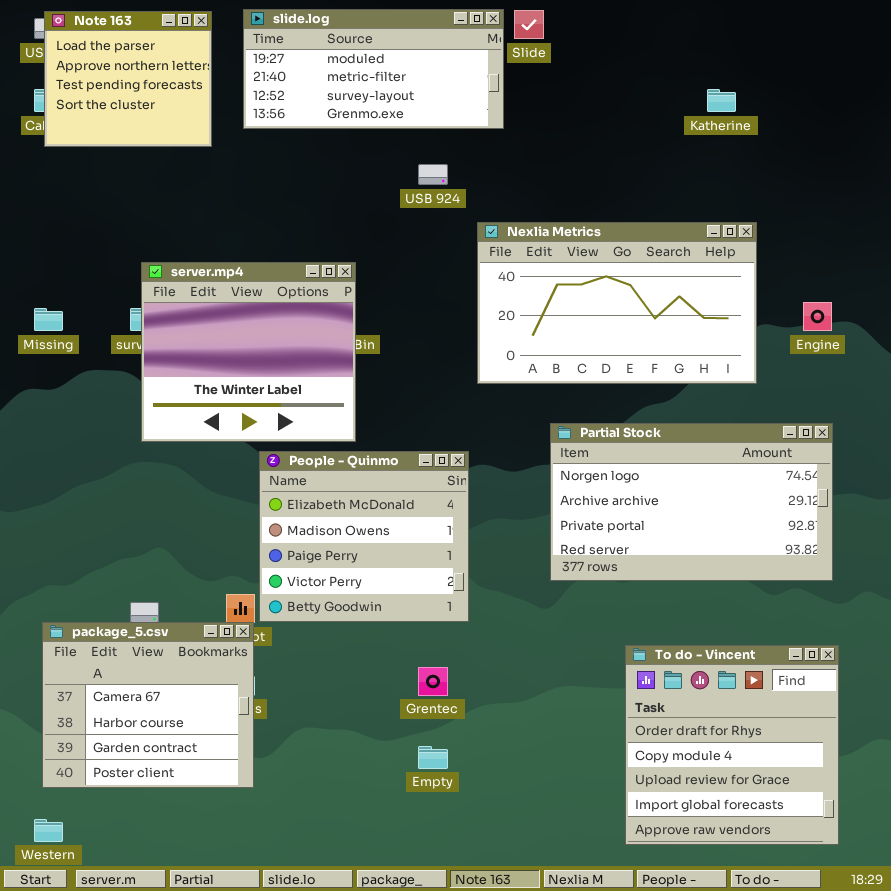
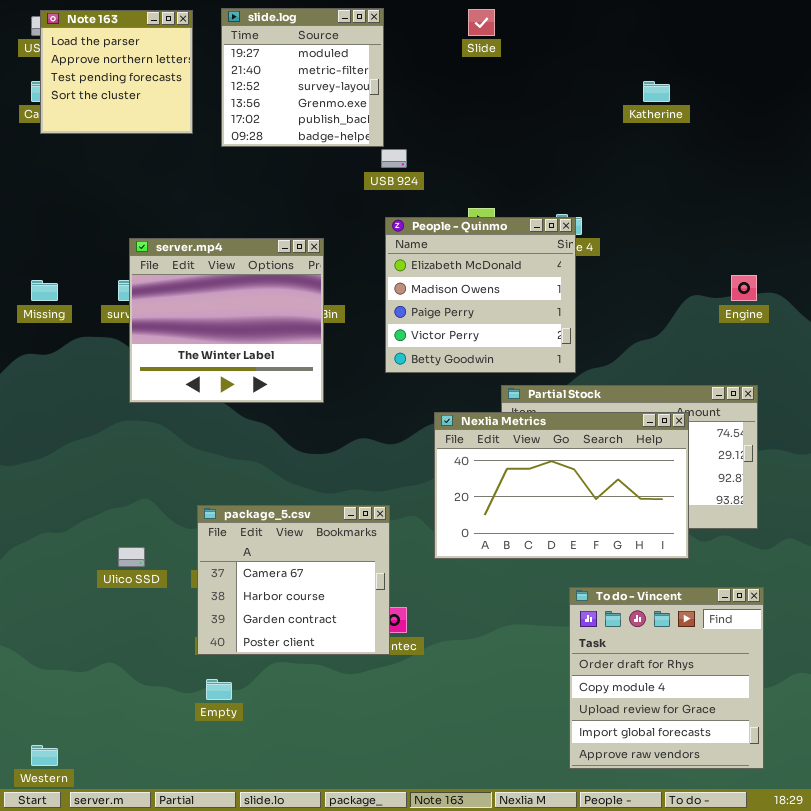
slide.log: [243,9,504,129] -> [221,8,384,147], resized
Nexlia Metrics: [477,222,757,384] -> [434,412,689,559], moved
People - Quinmo: [259,451,469,622] -> [385,217,576,373], moved
package_5.csv: [42,622,254,788] -> [197,505,390,655], moved
Empty: [418,746,448,769] -> [206,679,232,700], moved

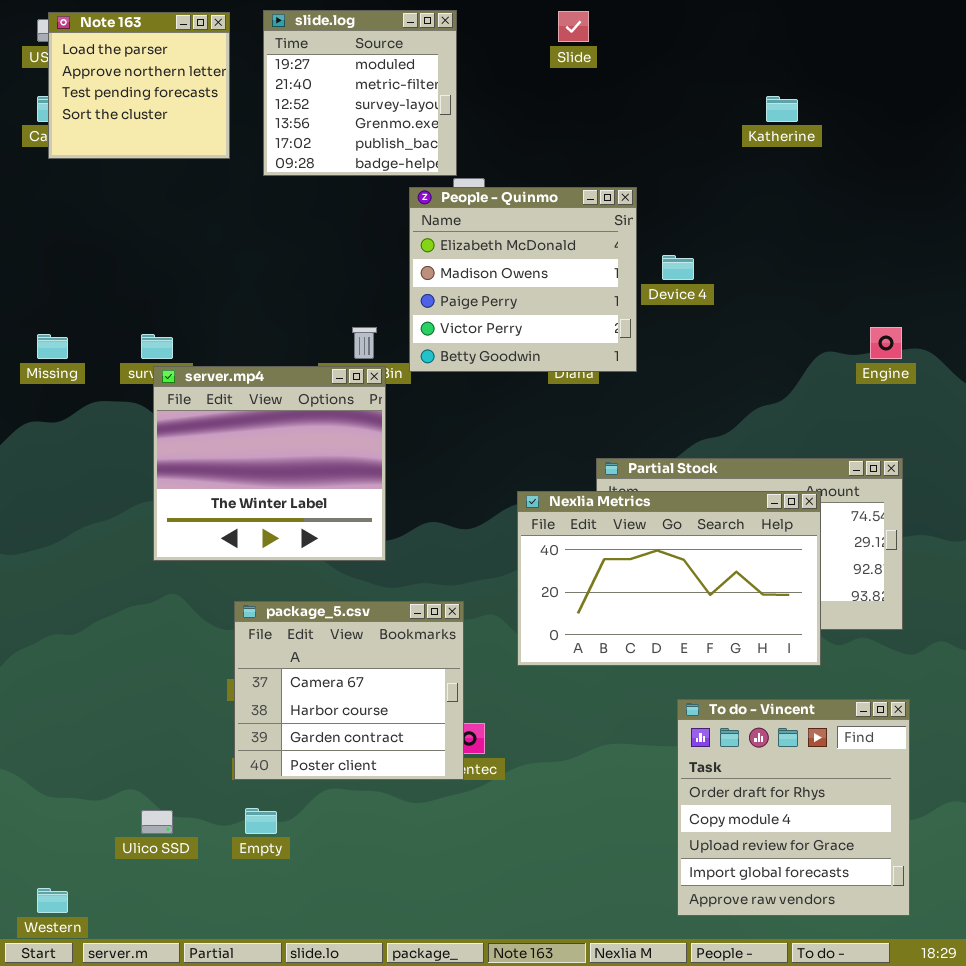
People - Quinmo: [385,217,576,373] -> [409,187,637,372], moved
server.mp4: [129,238,324,403] -> [153,366,386,561], moved
Ulico SSD: [118,547,145,567] -> [141,810,173,834], moved

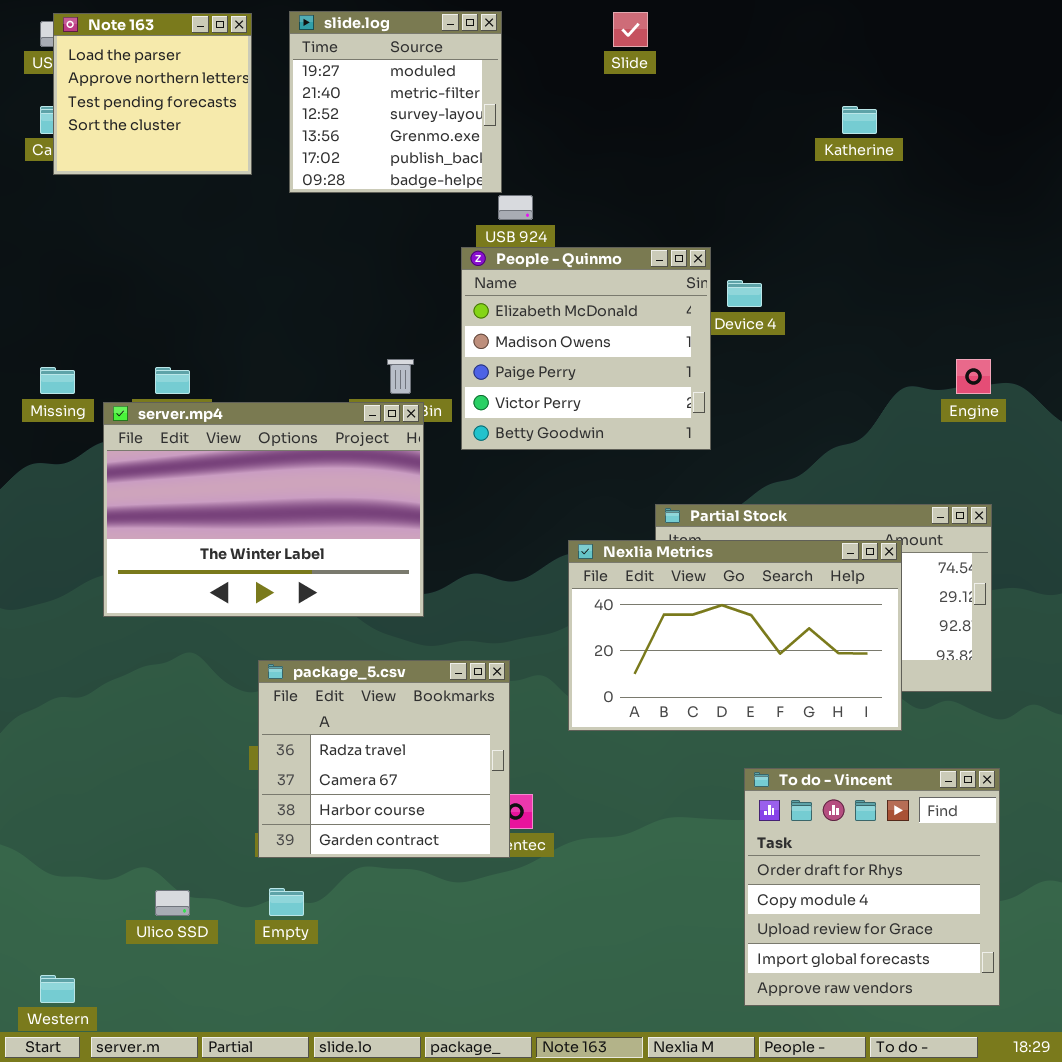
People - Quinmo: [409,187,637,372] -> [461,247,711,450], moved
server.mp4: [153,366,386,561] -> [103,402,424,617], resized
package_5.csv: [234,601,464,780] -> [258,660,510,858], scrolled up 1 row

